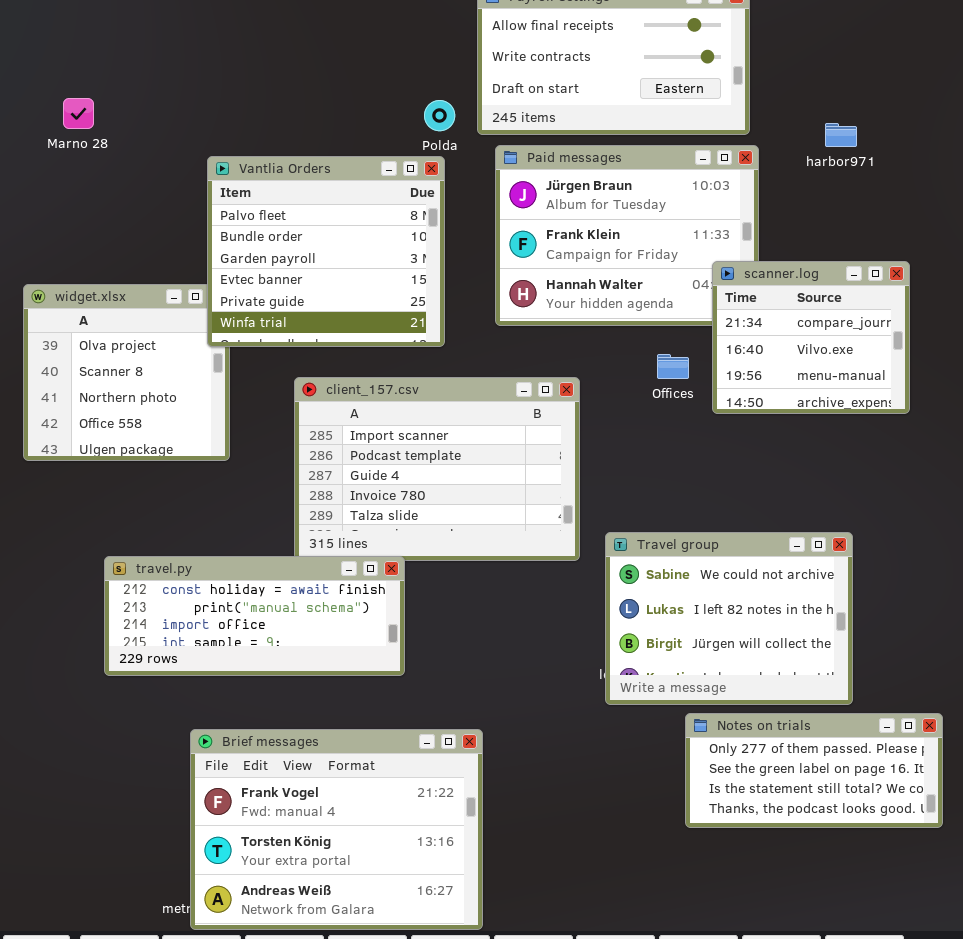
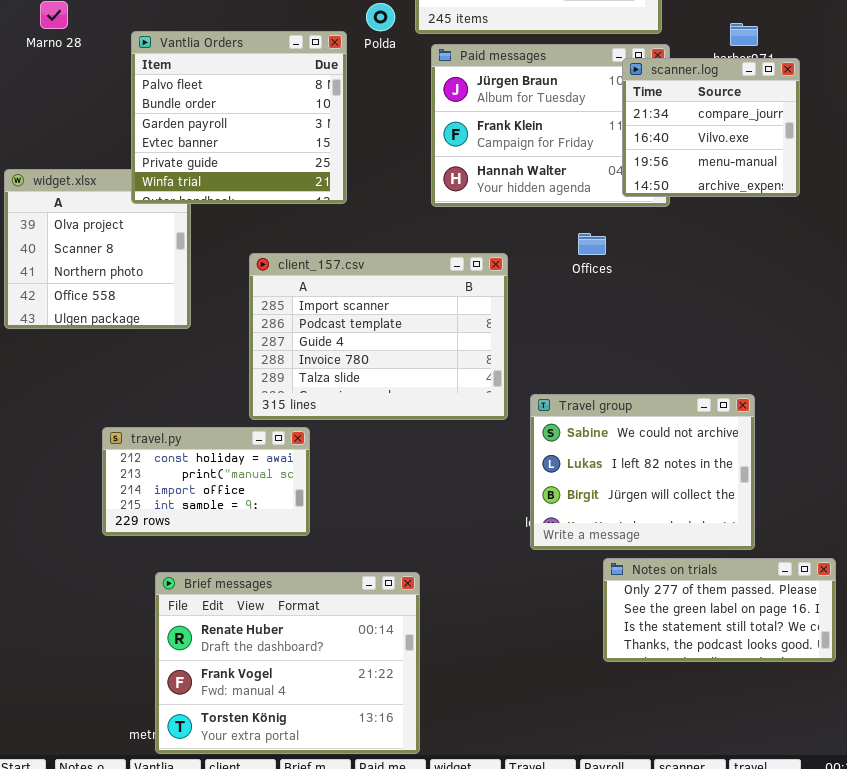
Vantlia Orders: [207,156,445,347] -> [131,31,347,204], moved
scanner.log: [712,261,910,414] -> [622,58,800,197], moved
travel.py: [104,556,405,676] -> [102,427,310,536], moved, resized
Brief messages: [190,729,483,930] -> [155,572,420,754], scrolled up 1 row

